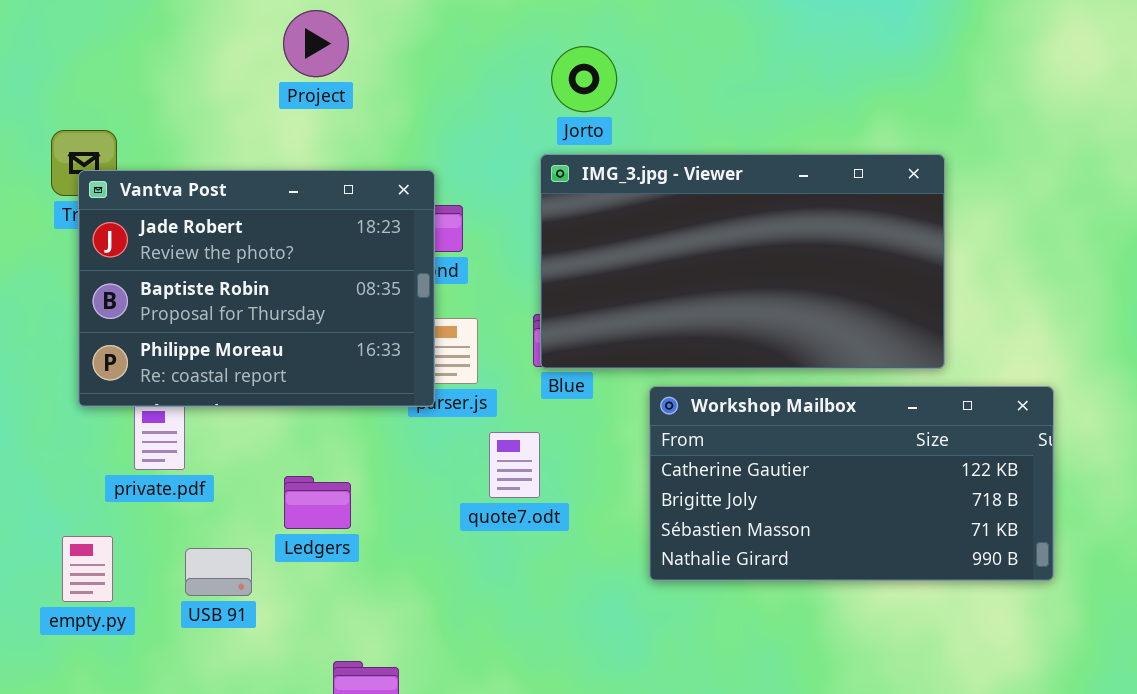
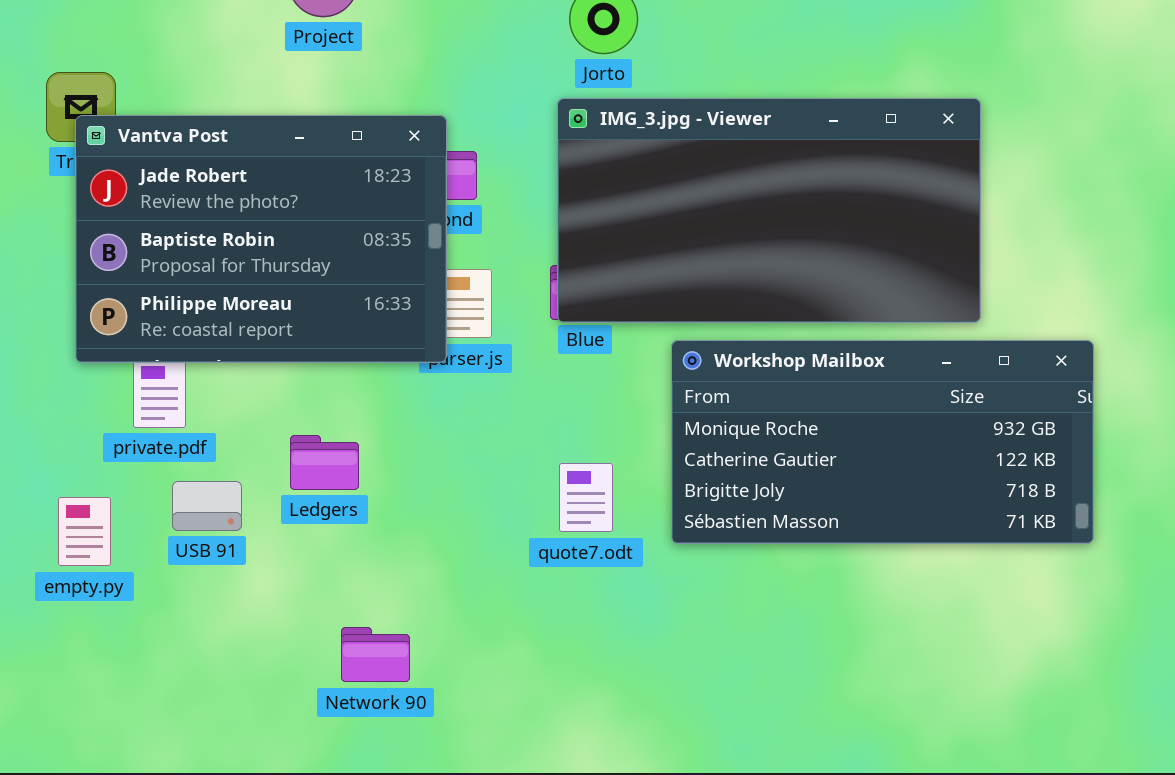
Workshop Mailbox: [649,386,1054,581] -> [671,340,1094,544], scrolled up 1 row
quote7.odt: [489,432,540,498] -> [559,463,613,532], moved
USB 91: [185,548,252,596] -> [172,481,242,531], moved

